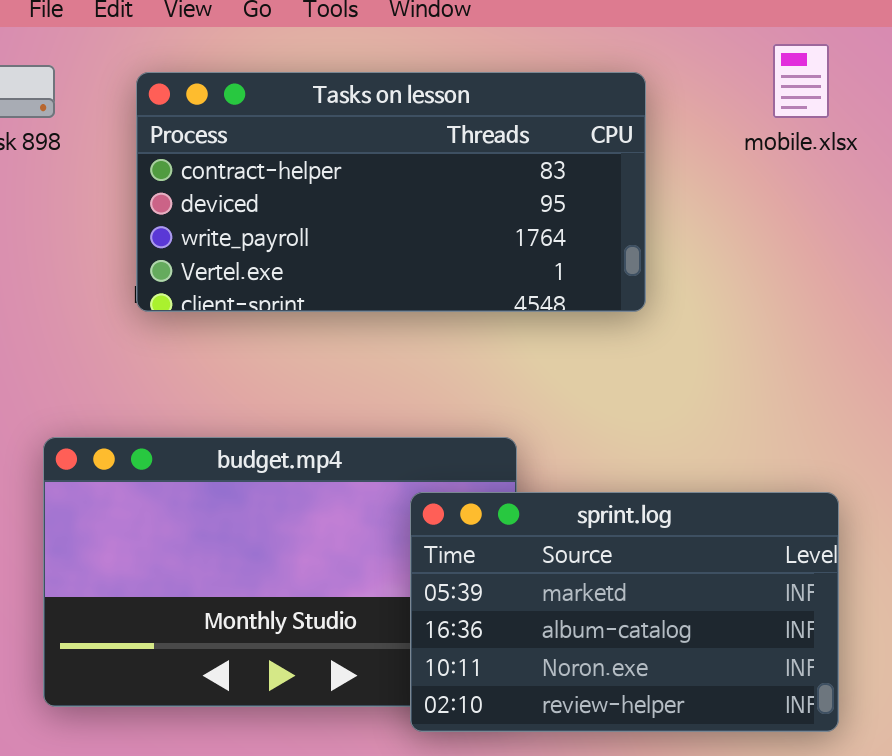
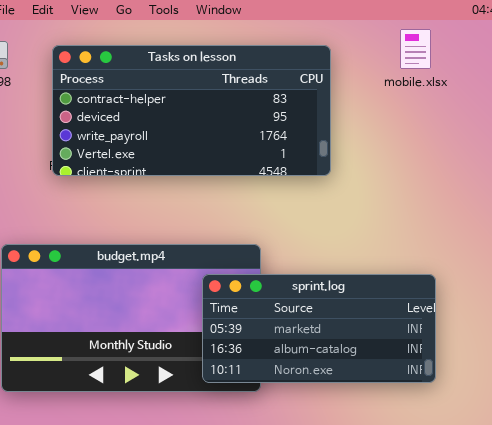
sprint.log: [410,492,839,732] -> [202,274,436,383], resized

